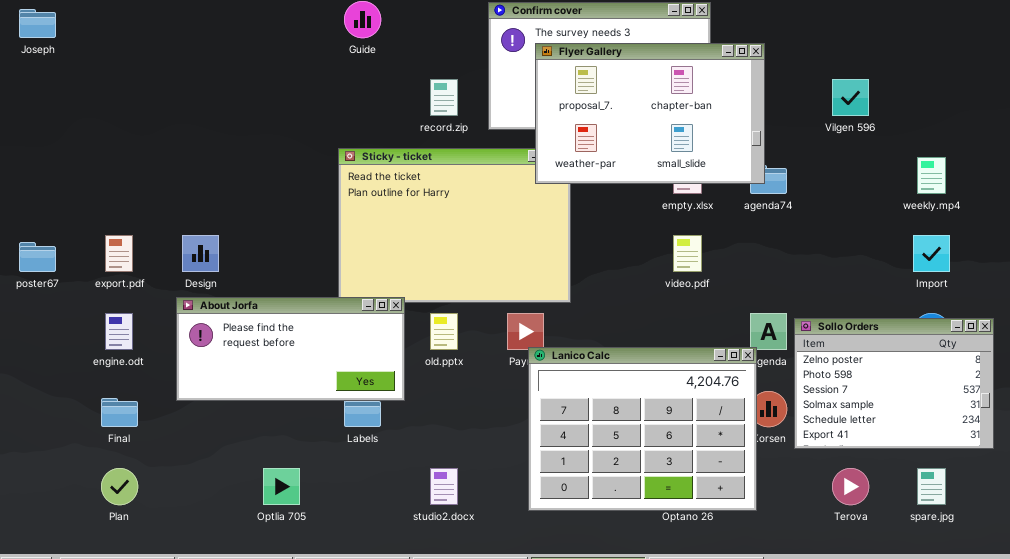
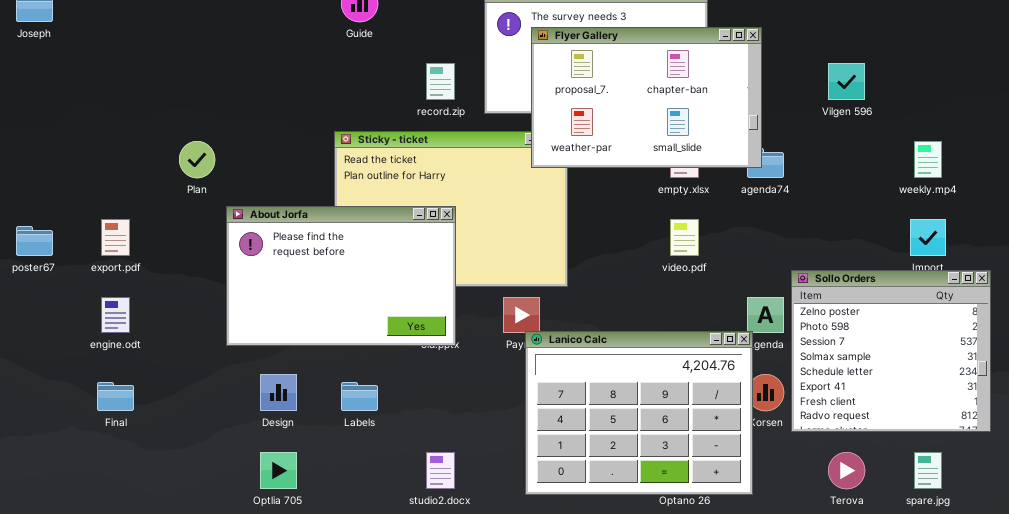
Design: [182,235,219,272] -> [260,374,297,411], moved
About Jorfa: [176,297,405,401] -> [226,206,456,346], moved, resized
Sollo Orders: [794,318,994,449] -> [791,270,991,432], resized
Plan: [101,468,138,505] -> [179,141,215,178], moved

